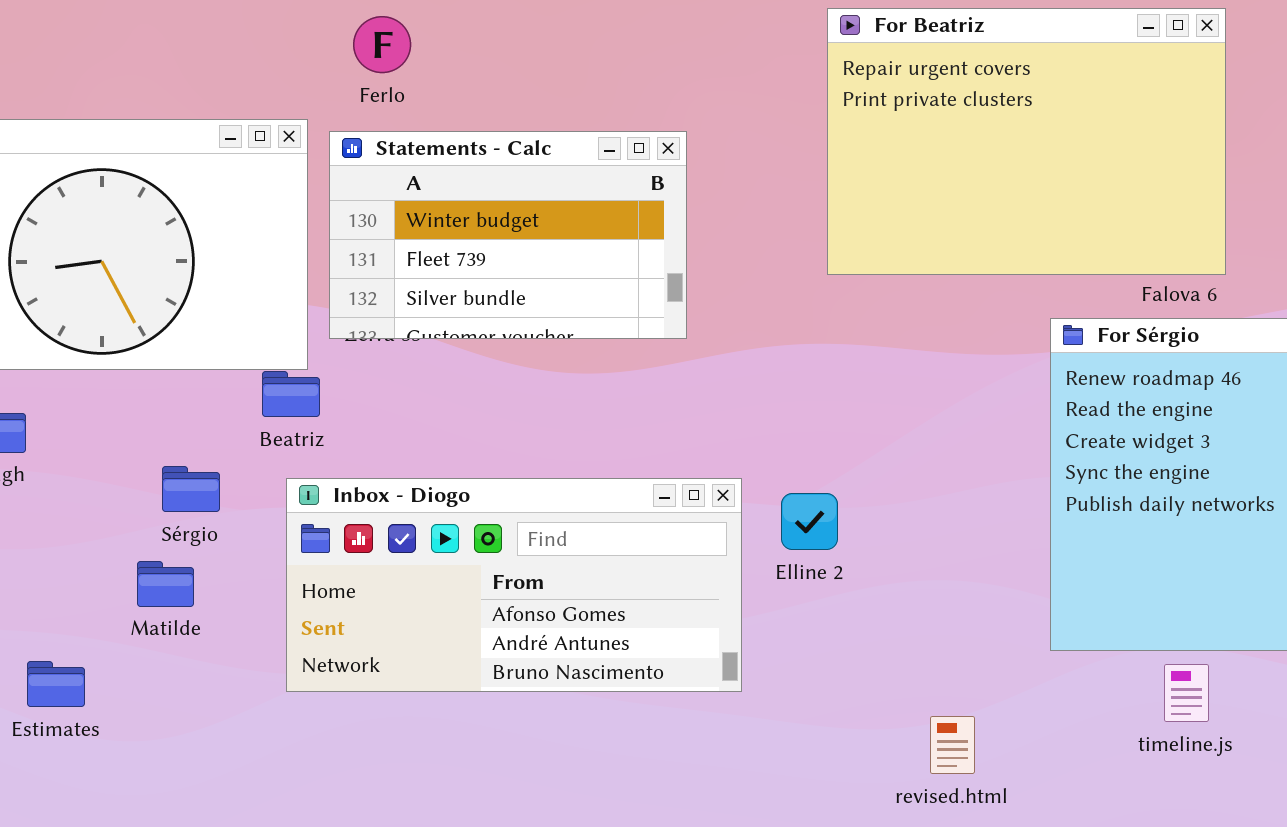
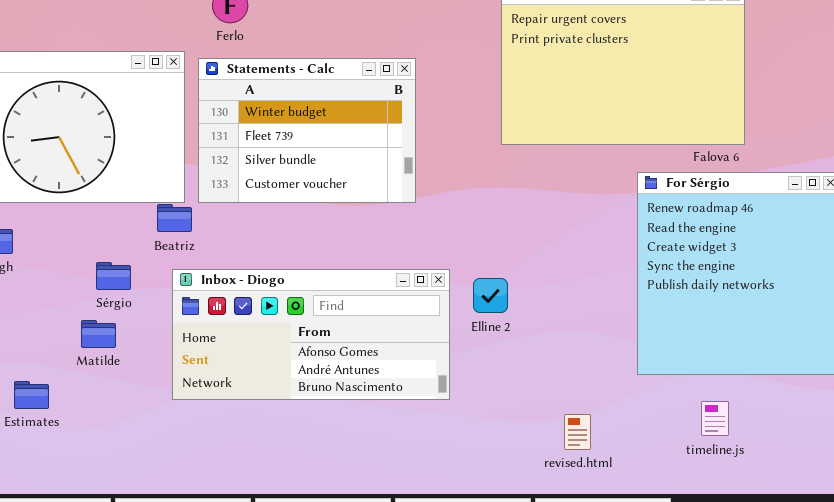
Statements - Calc: [329,131,687,339] -> [198,58,416,203], resized
timeline.js: [1164,664,1209,722] -> [701,401,729,436], moved

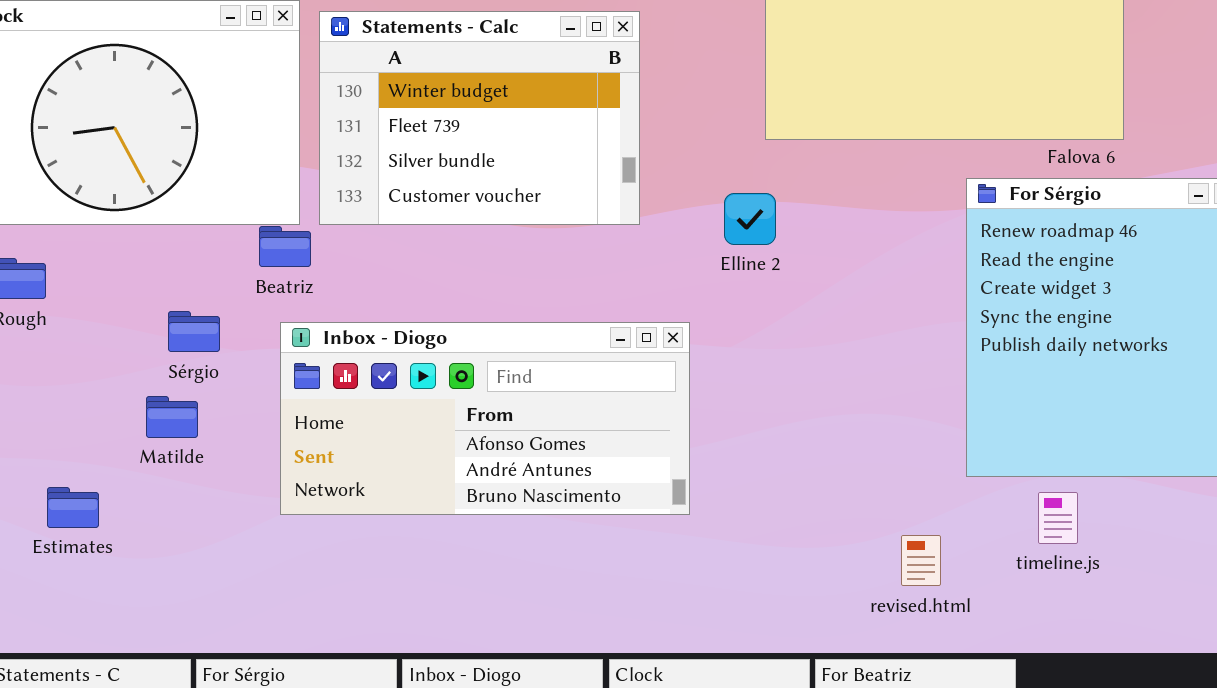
Elline 2: [473,278,508,313] -> [724,193,776,245], moved
timeline.js: [701,401,729,436] -> [1038,492,1078,544], moved
revised.html: [564,414,591,450] -> [901,535,941,586], moved

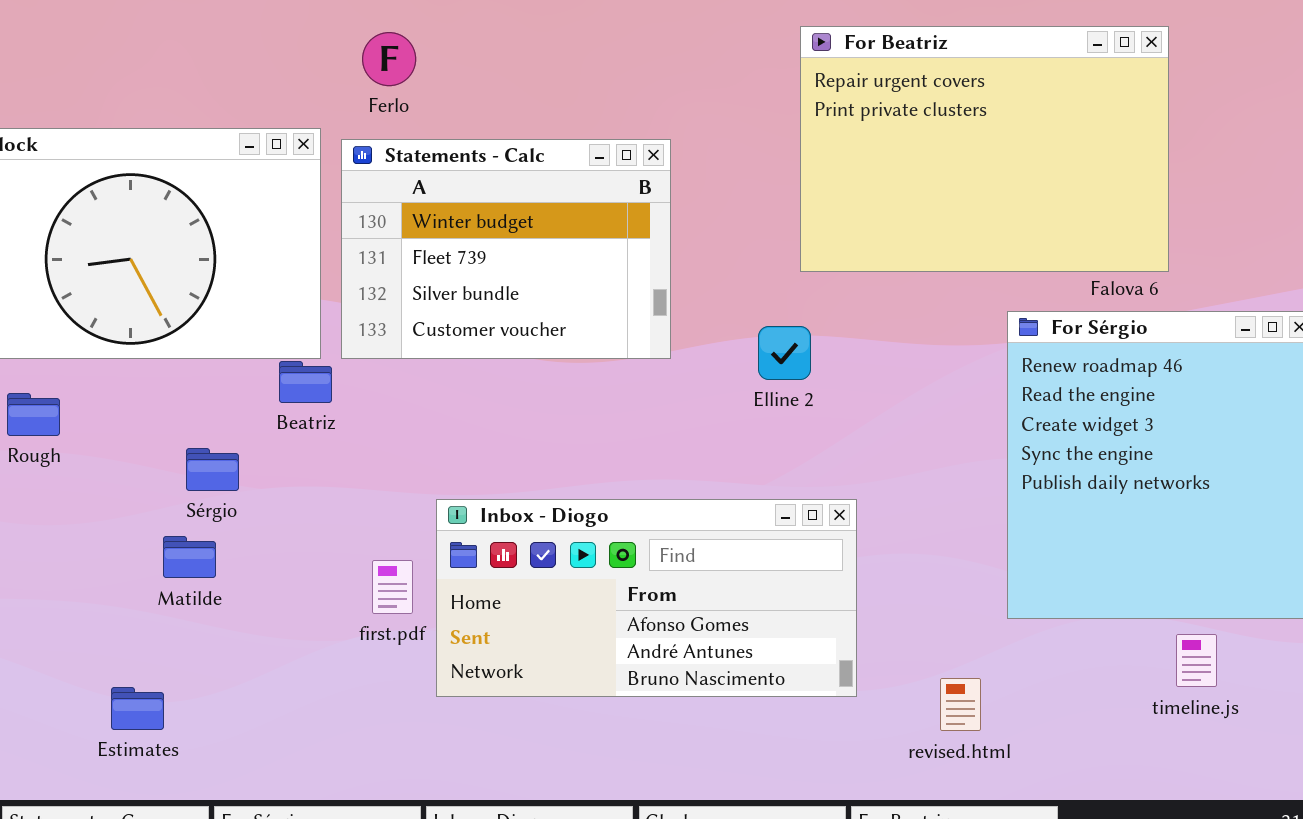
Inbox - Diogo: [280,322,690,515] -> [436,499,857,697], moved
Estimates: [47,487,99,528] -> [111,687,164,730], moved
timeline.js: [1038,492,1078,544] -> [1176,634,1217,687], moved

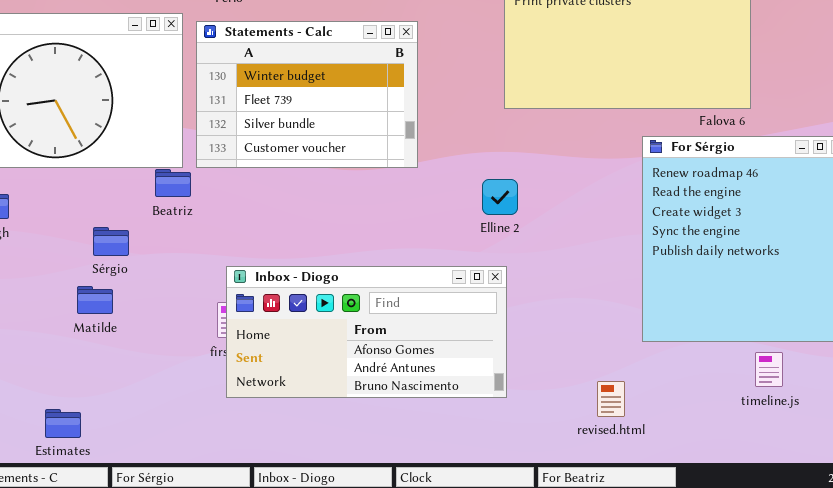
Elline 2: [758,326,811,380] -> [482,179,518,215], moved
Inbox - Diogo: [436,499,857,697] -> [226,266,507,398], moved
Estimates: [111,687,164,730] -> [45,409,81,438], moved

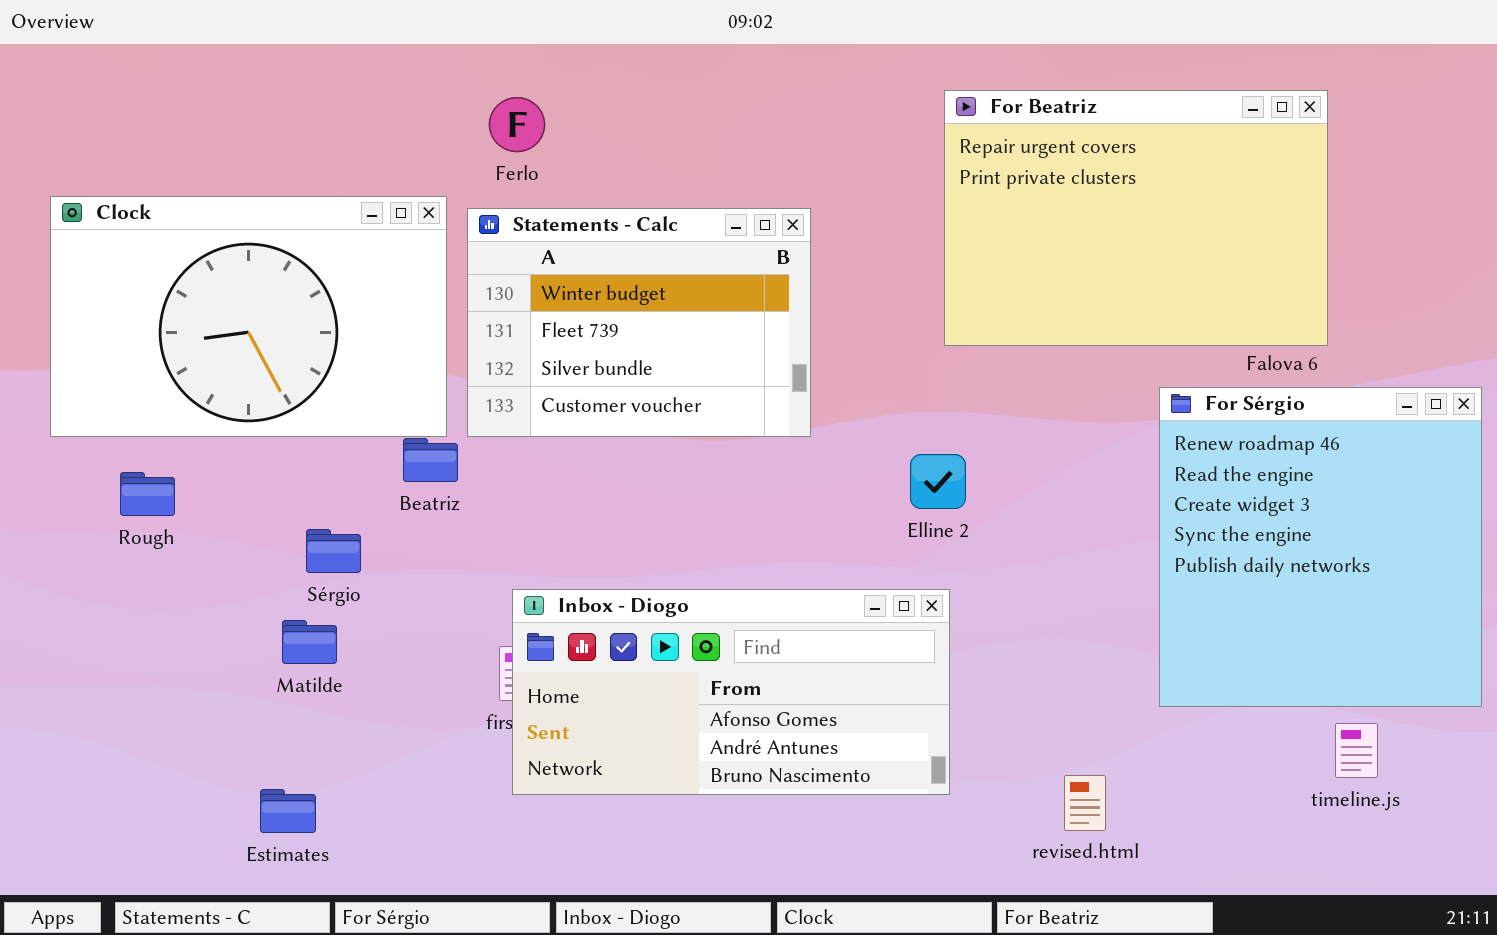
revised.html: [597,381,625,417] -> [1064,775,1106,831], moved
Estimates: [45,409,81,438] -> [260,789,316,833], moved

